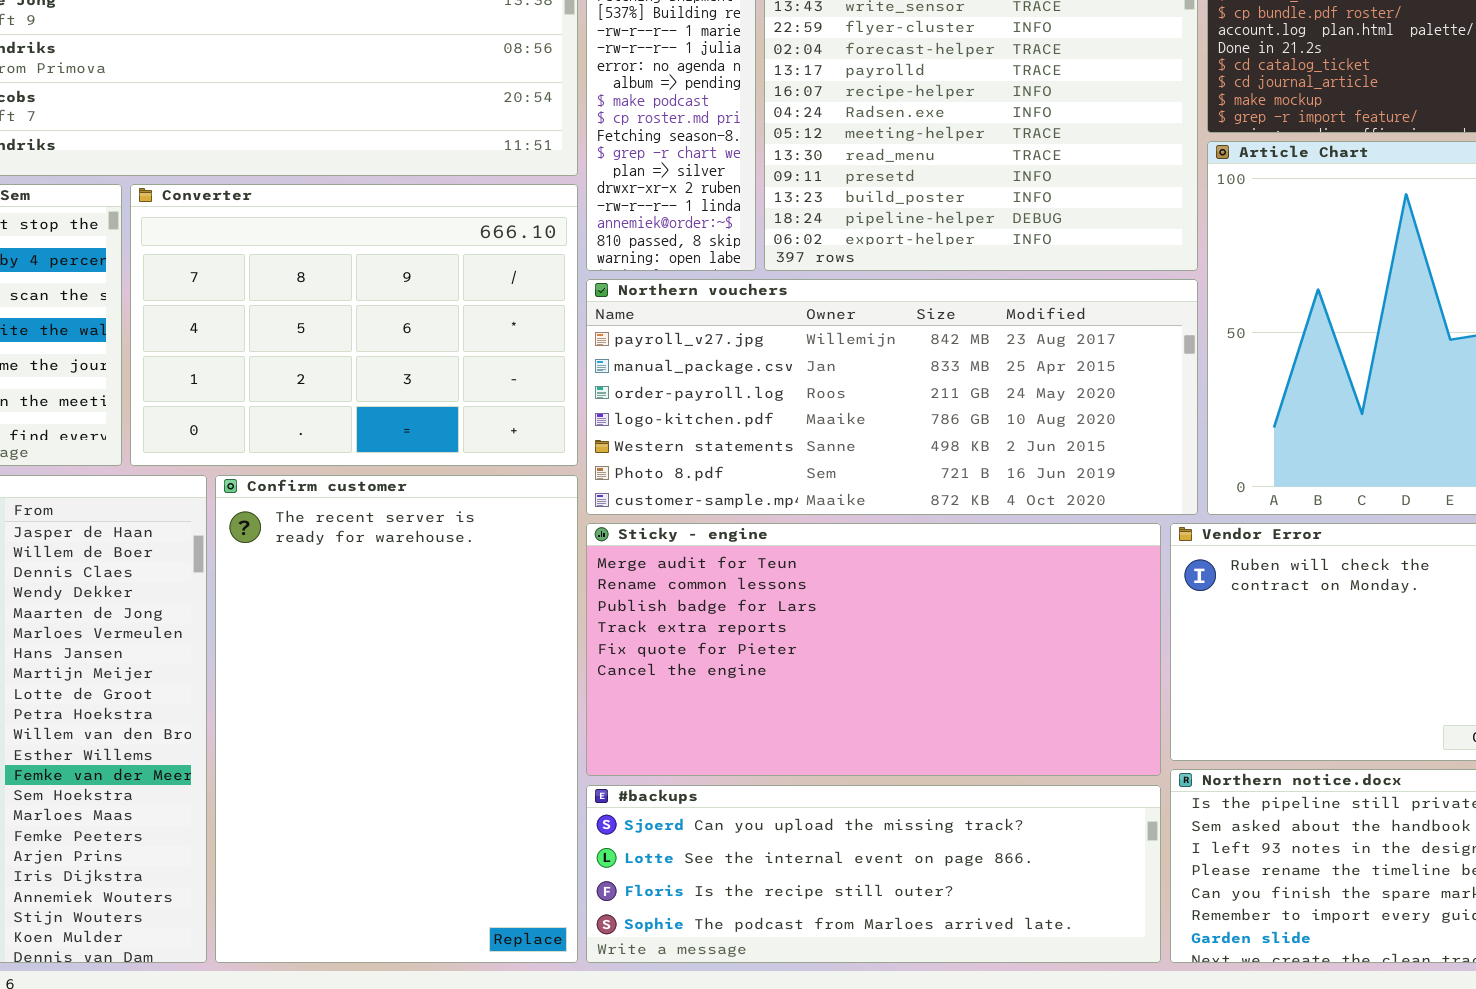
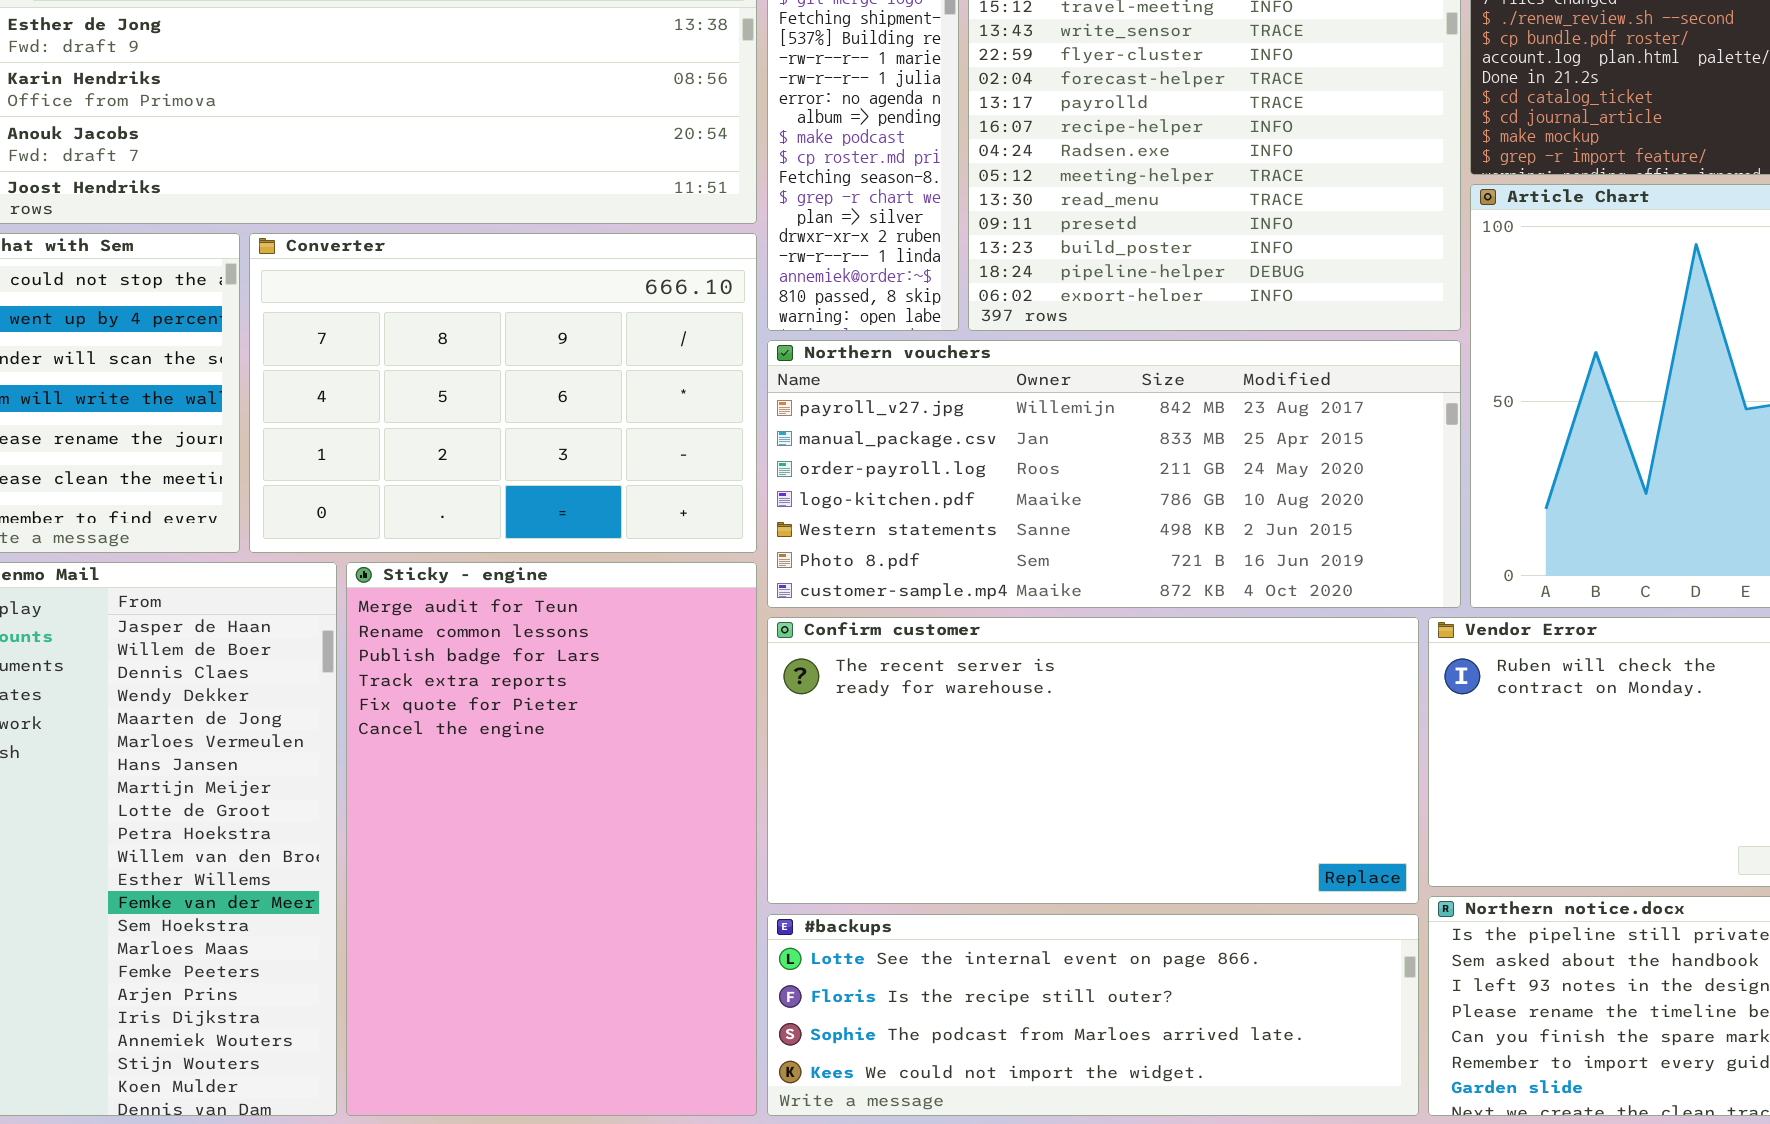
Confirm customer: [215,475,578,963] -> [767,617,1419,904], moved, resized
Sticky - engine: [586,523,1161,776] -> [346,562,757,1116], moved, resized
#backups: [586,785,1161,963] -> [767,914,1419,1116], scrolled down 1 row

